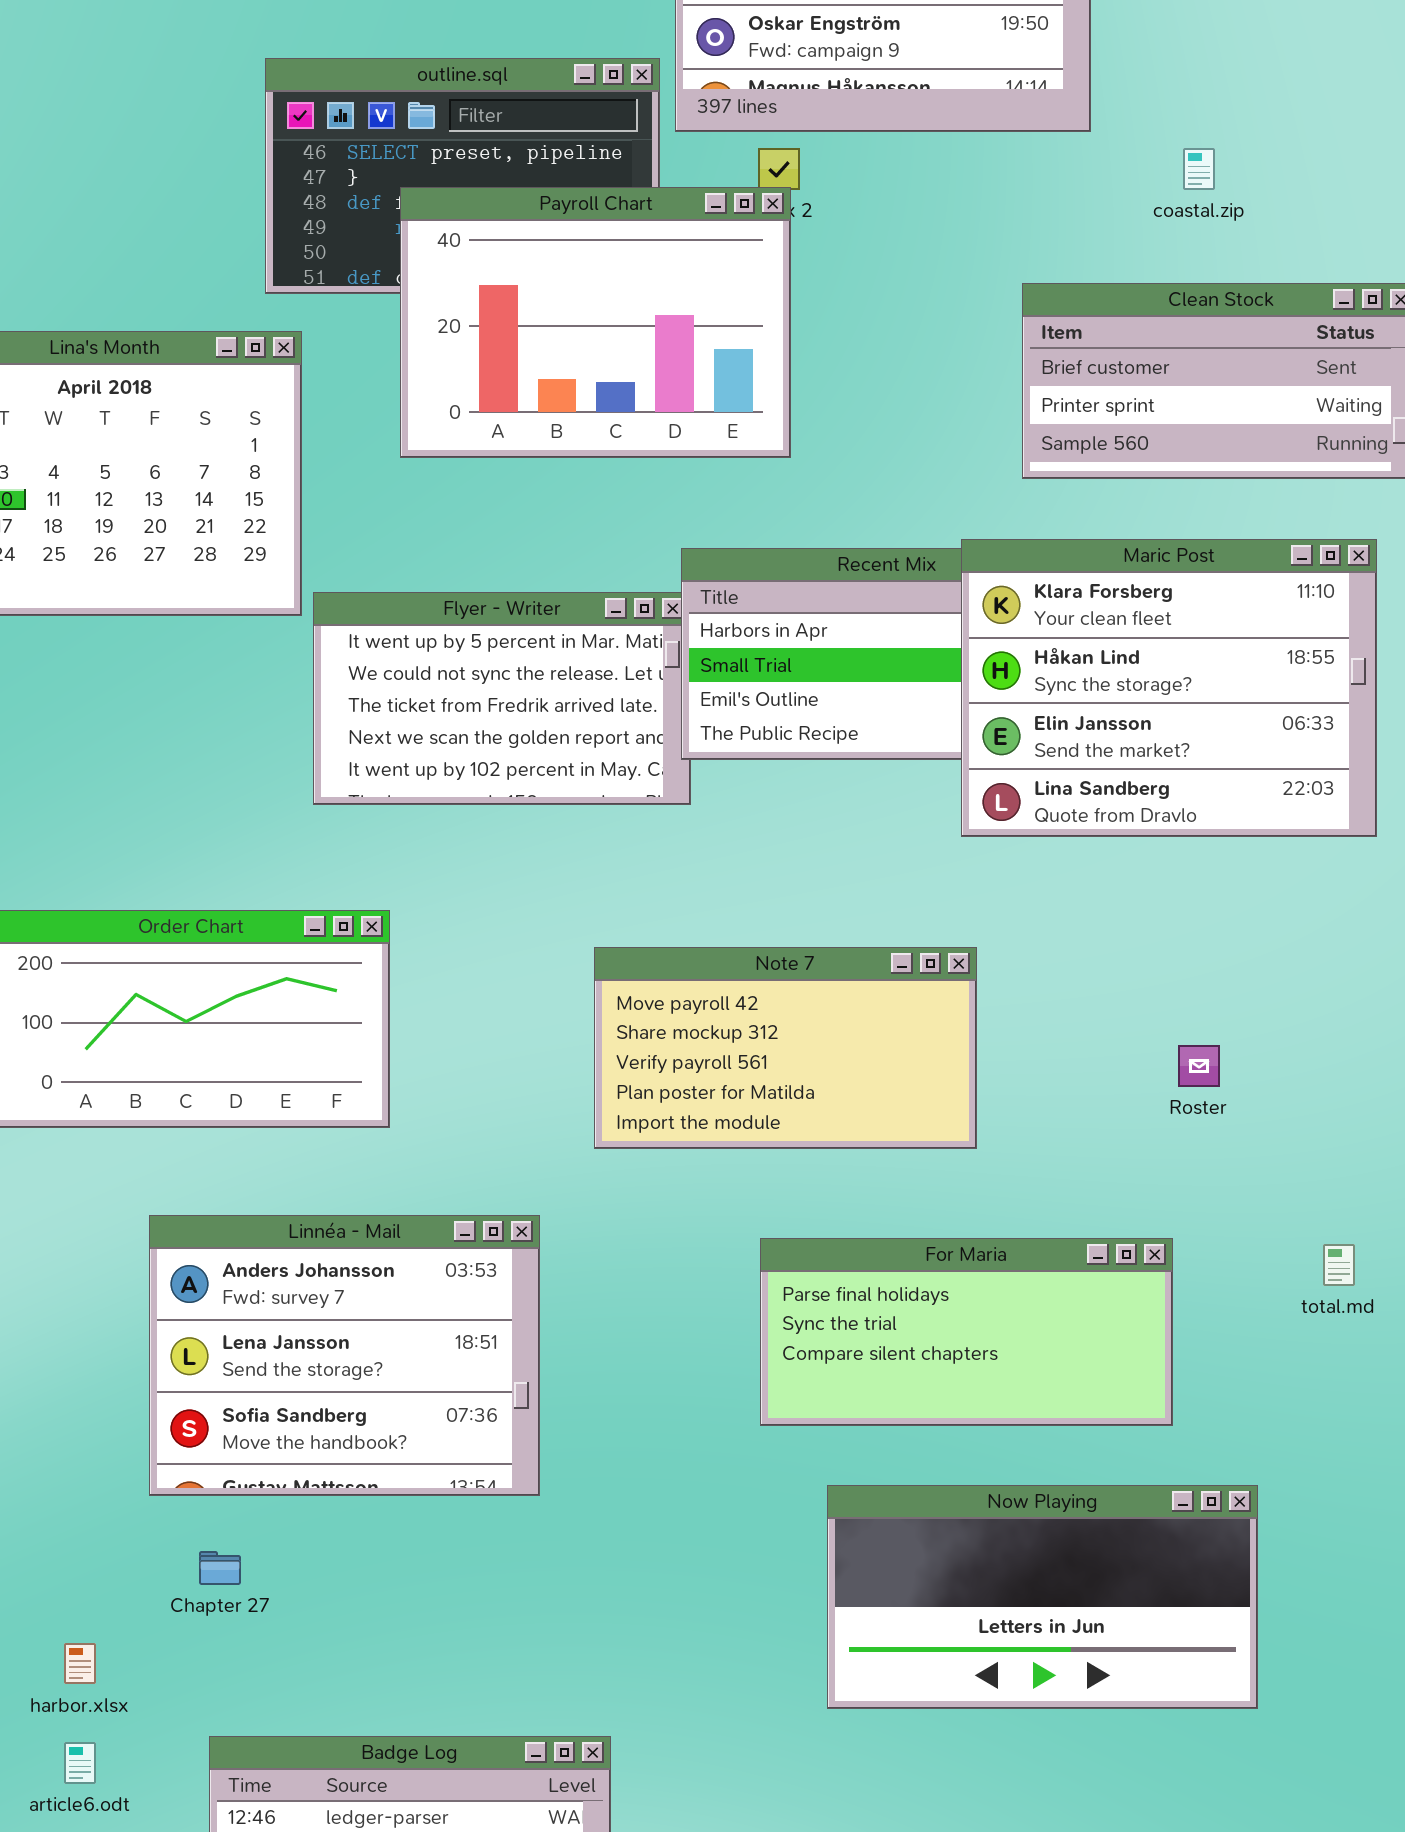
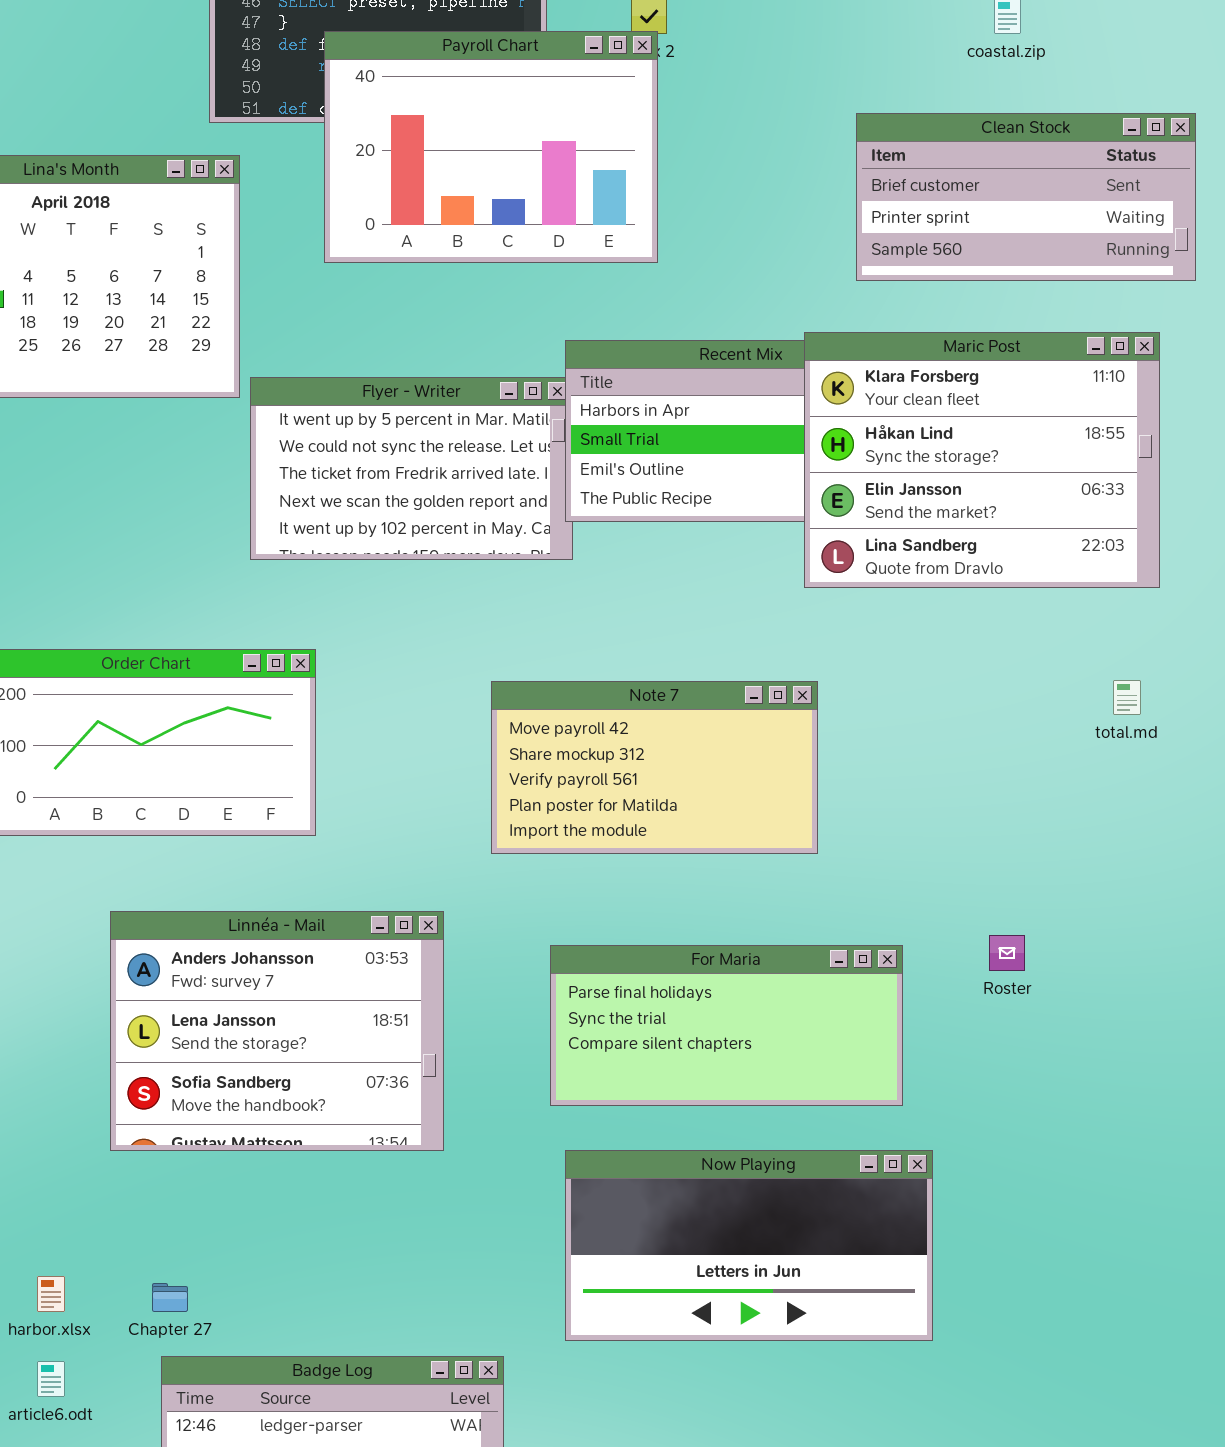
Roster: [1178,1045,1220,1087] -> [989,935,1025,971], moved
For Maria: [760,1238,1173,1426] -> [550,945,903,1106], moved
total.md: [1323,1244,1355,1286] -> [1113,680,1141,715], moved
Now Playing: [827,1485,1258,1709] -> [565,1150,933,1341], moved
Chapter 27: [199,1551,241,1585] -> [152,1283,188,1312], moved

